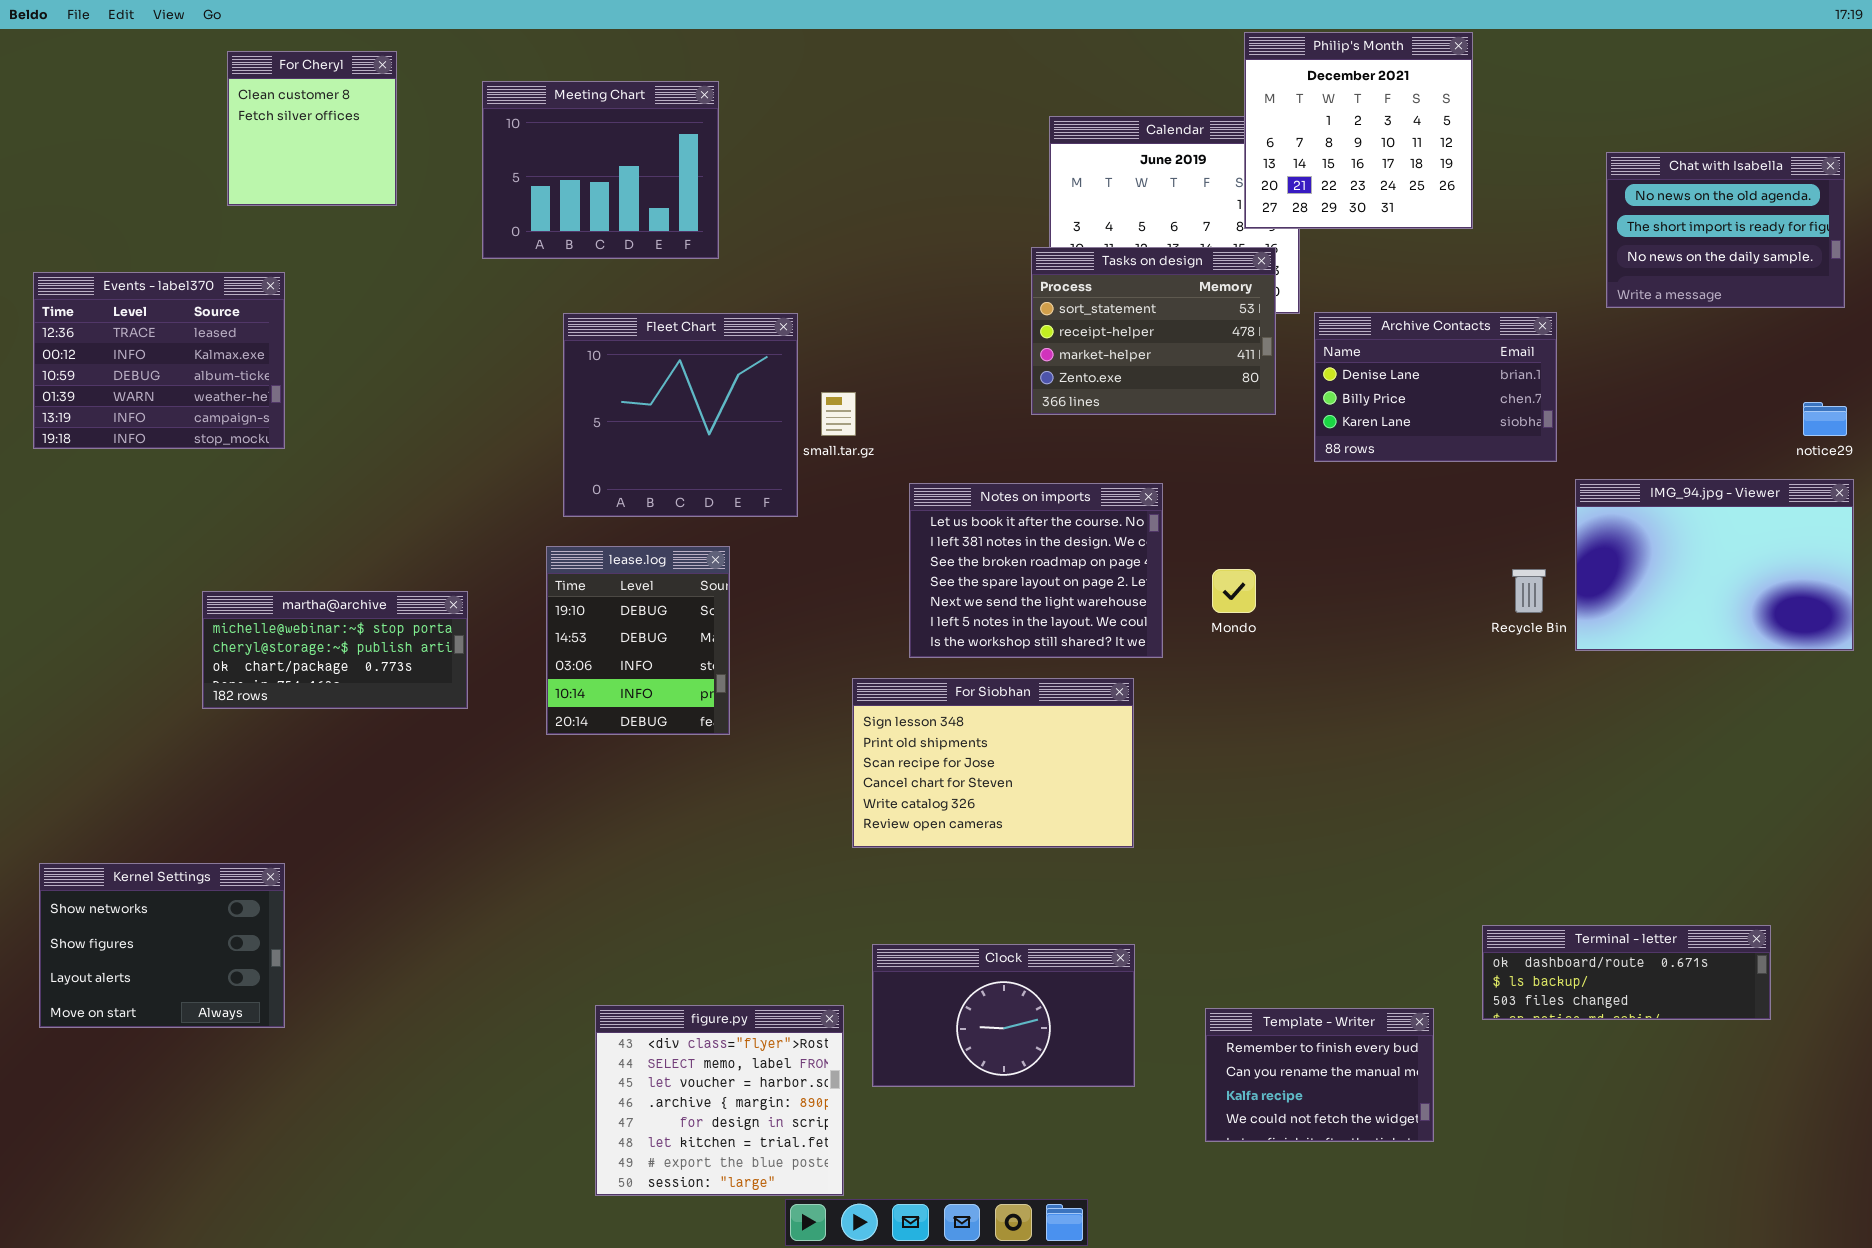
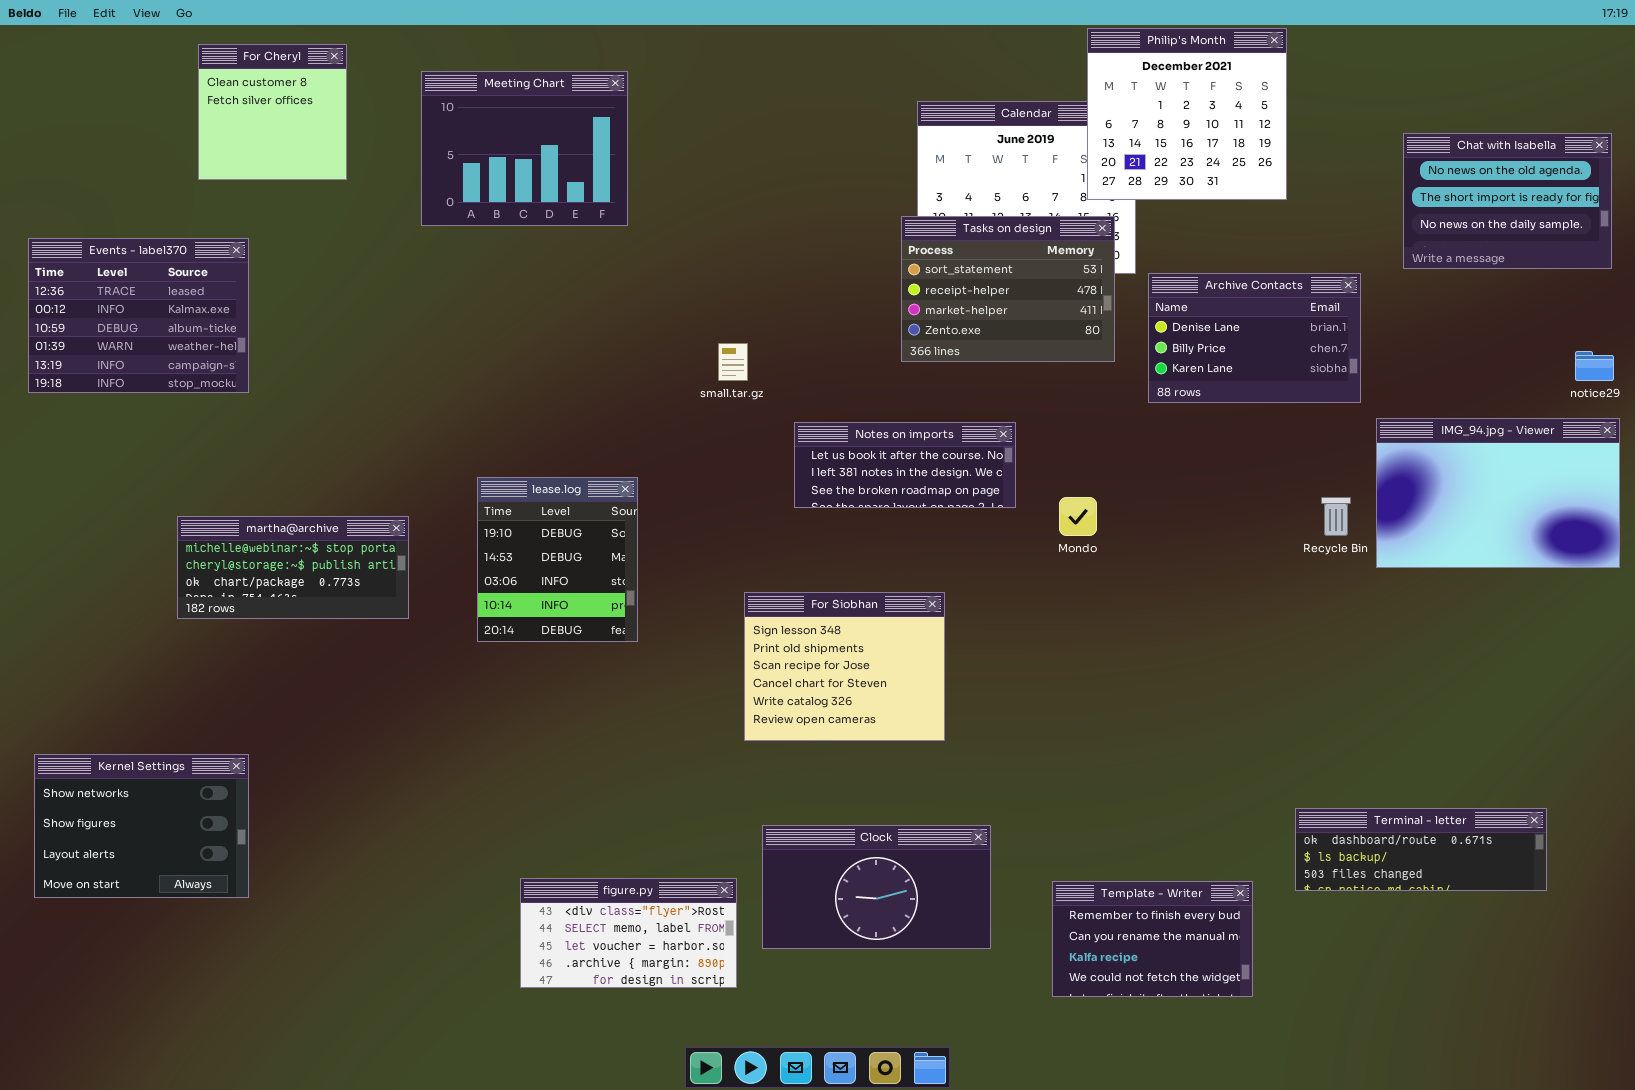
Fleet Chart: [563,313,798,517] -> none, closed
Notes on imports: [909,483,1163,658] -> [794,422,1016,508], resized
For Siobhan: [852,678,1134,848] -> [744,592,945,741], resized
figure.py: [595,1005,844,1196] -> [520,878,737,988], resized

